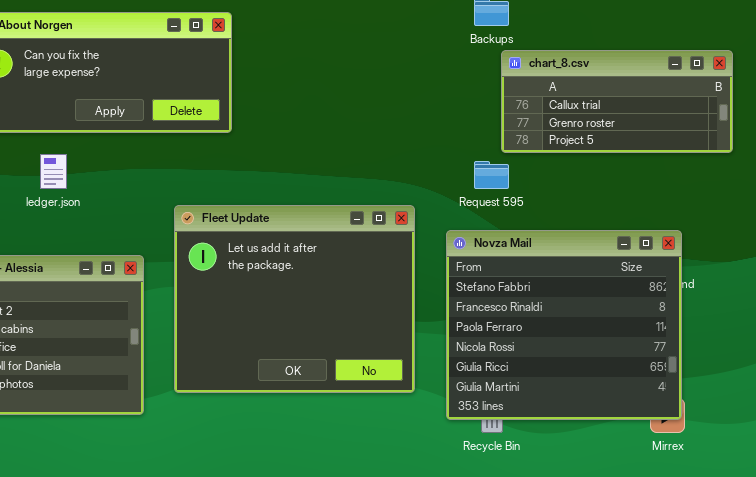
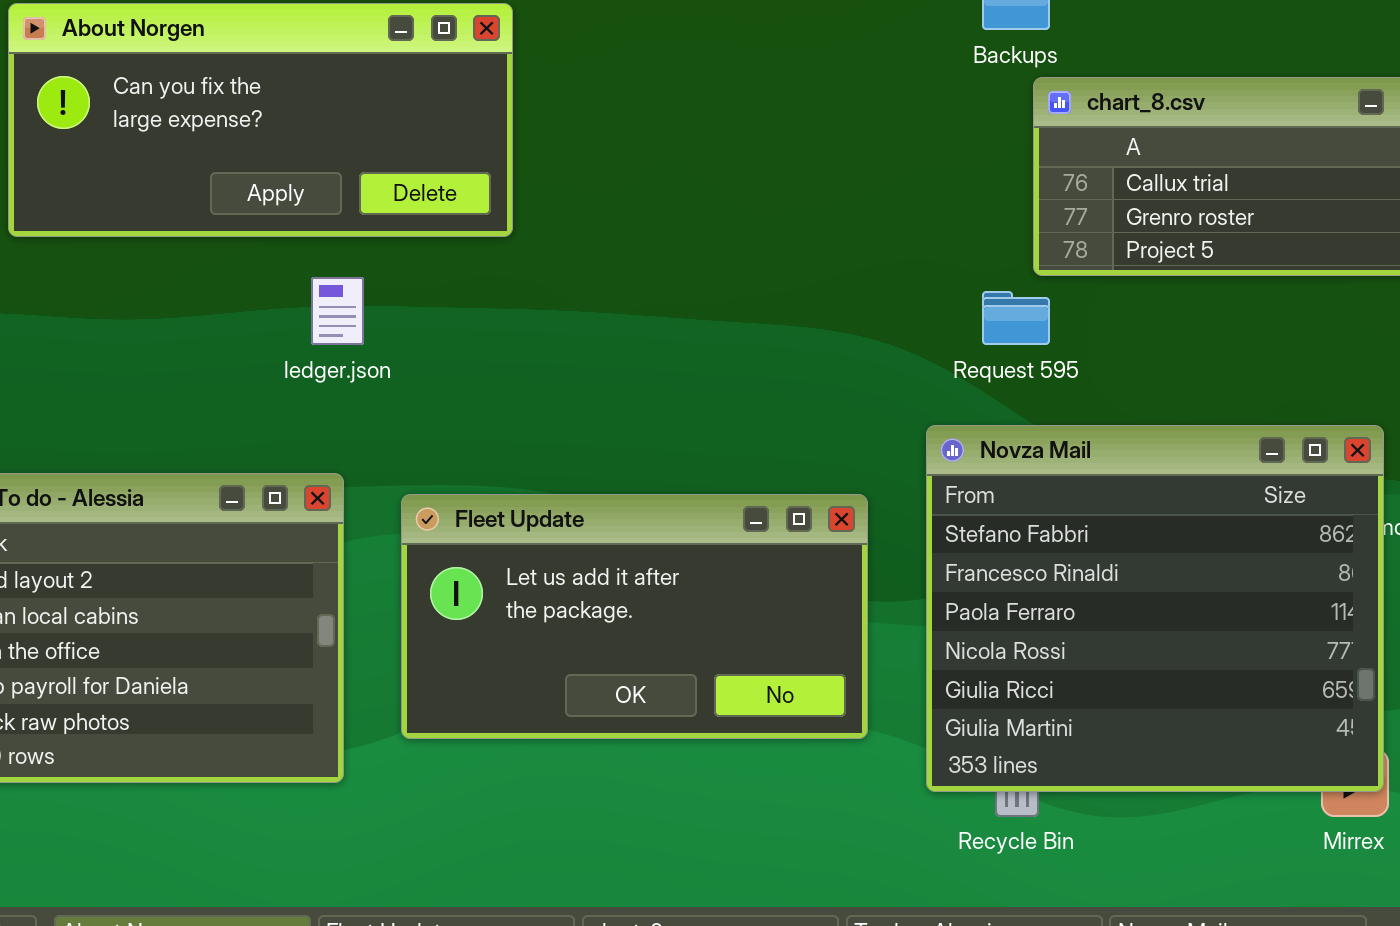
ledger.json: [40,154,67,189] -> [311,277,364,345], moved
Fleet Update: [174,205,415,393] -> [401,494,868,739], resized

